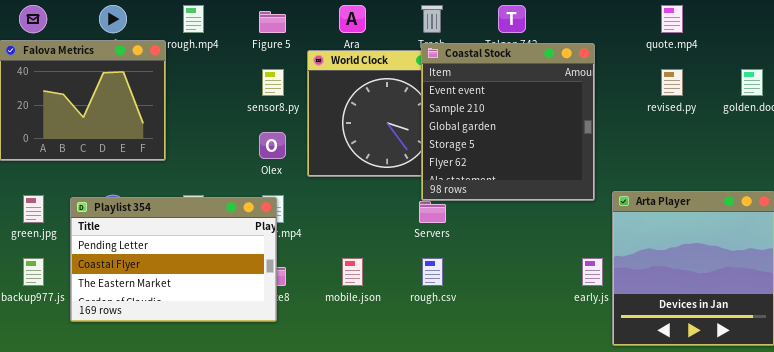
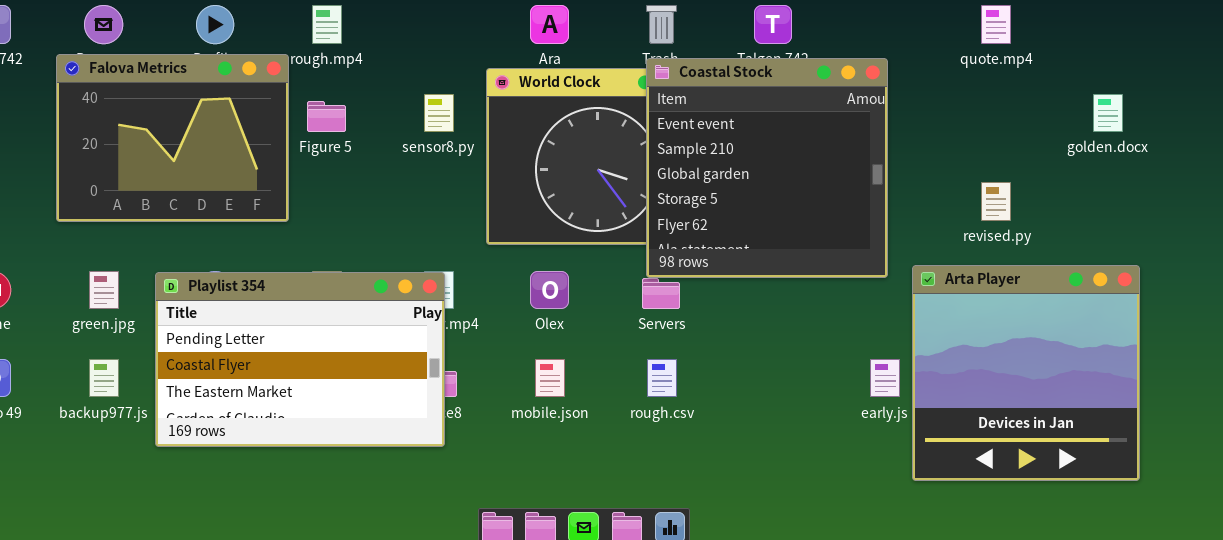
Figure 5: [259,11,286,33] -> [307,101,346,132], moved
revised.py: [661,69,683,96] -> [981,182,1011,221], moved
Olex: [259,132,286,159] -> [530,271,569,309], moved

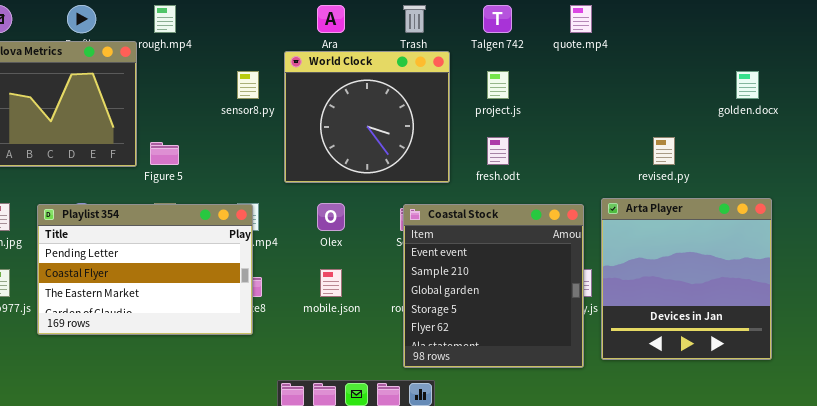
quote.mp4: [981,5,1011,44] -> [570,5,592,33], moved
Coastal Stock: [646,58,888,278] -> [403,204,584,368], moved
Figure 5: [307,101,346,132] -> [150,142,179,165], moved

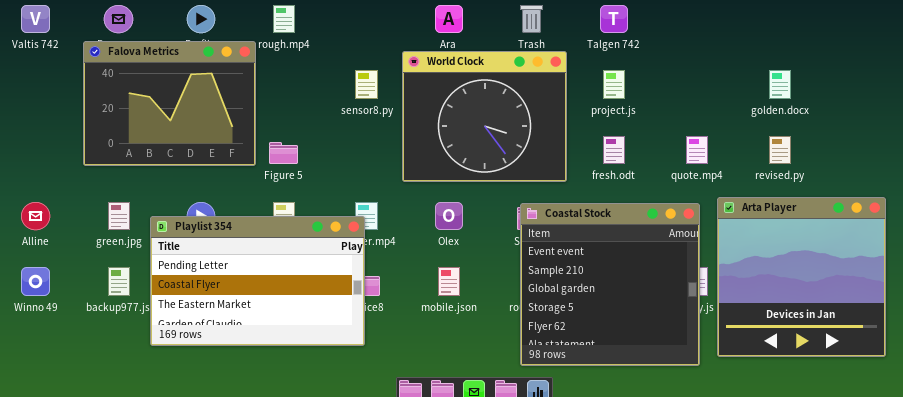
quote.mp4: [570,5,592,33] -> [686,136,708,164], moved
golden.docx: [736,71,759,99] -> [769,70,791,99], moved
Playlist 354: [37,204,253,335] -> [150,216,365,346], moved

